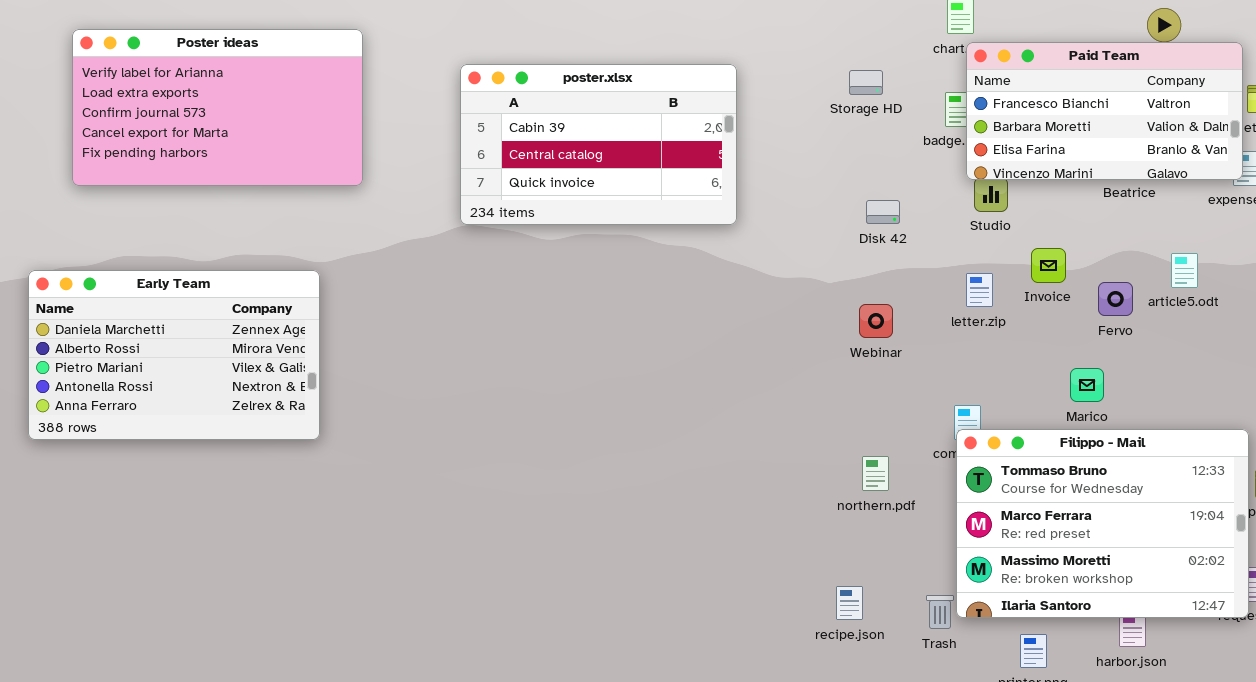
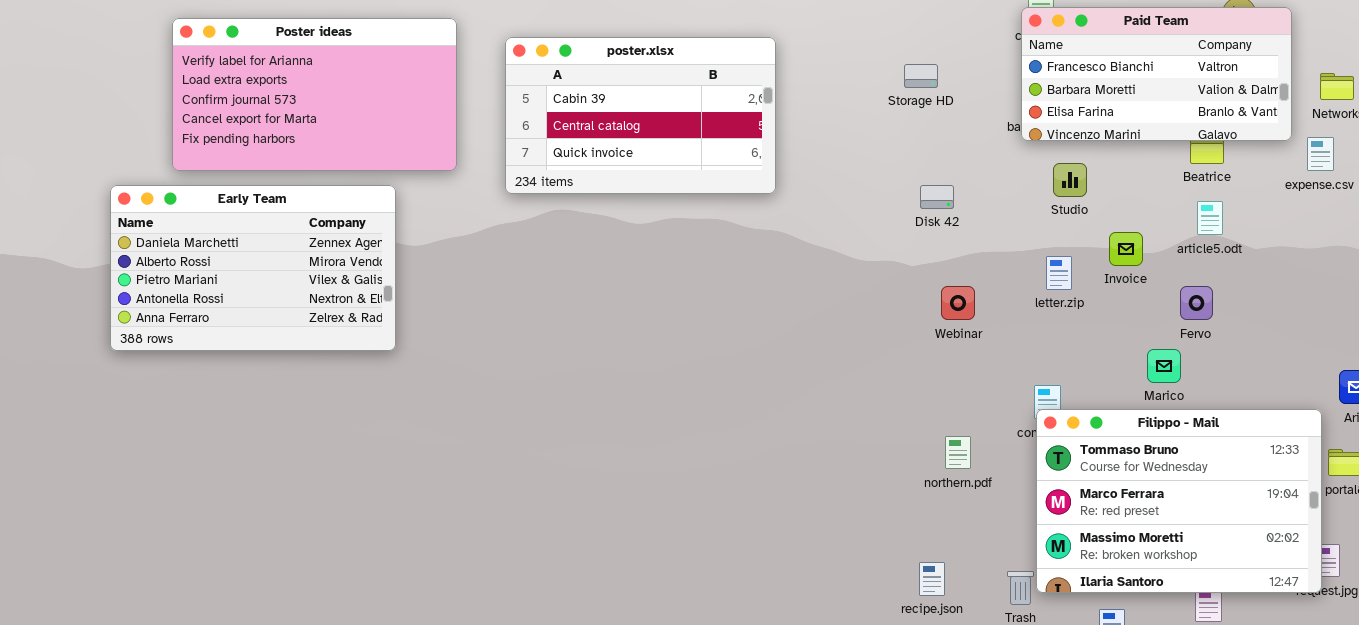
Paid Team: [966,42,1243,180] -> [1021,7,1292,141], moved
poster.xlsx: [460,64,737,225] -> [505,37,776,194], moved
Storage HD: [849,70,883,95] -> [904,64,938,88], moved
Disk 42: [866,200,900,224] -> [920,185,954,209], moved
article5.odt: [1171,253,1198,288] -> [1197,201,1223,235], moved
Early Team: [28,270,320,440] -> [110,185,396,351], moved
Fervo: [1098,282,1133,316] -> [1180,286,1213,320], moved

